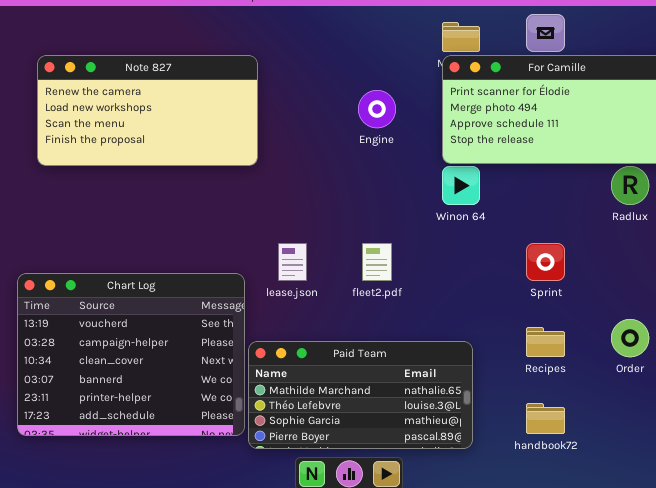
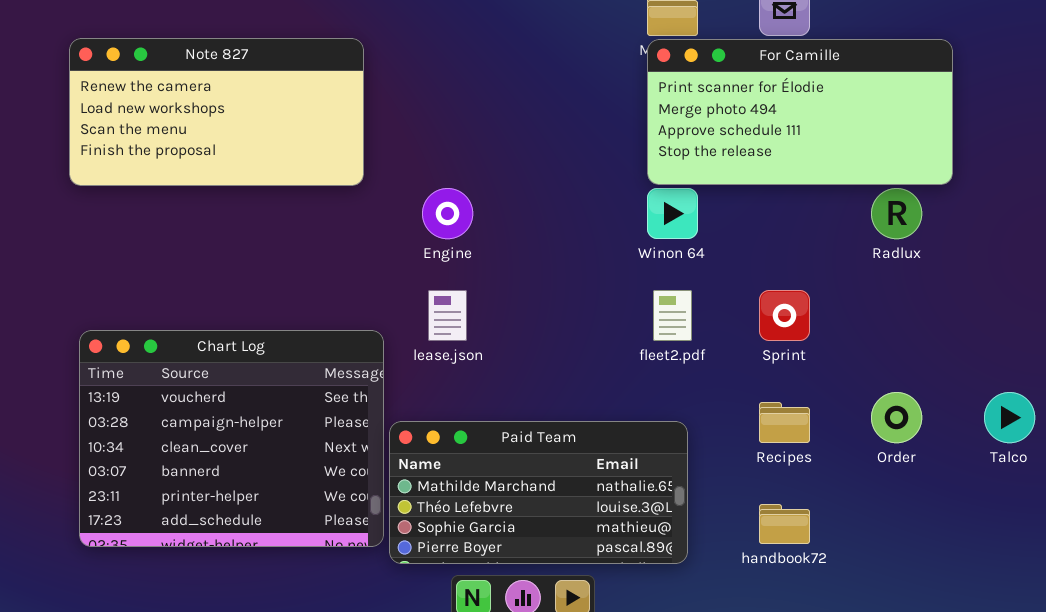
Note 827: [37,55,258,166] -> [69,38,364,186], moved
Engine: [358,90,396,128] -> [422,188,473,239], moved
fleet2.pdf: [362,243,392,281] -> [653,290,692,341], moved

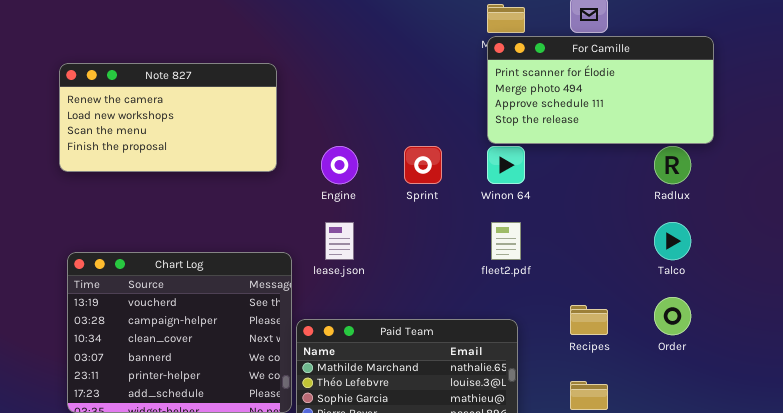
Note 827: [69,38,364,186] -> [59,63,277,172], moved
Sprint: [759,290,810,341] -> [404,146,442,184], moved
Talco: [984,392,1035,443] -> [654,222,691,260], moved

